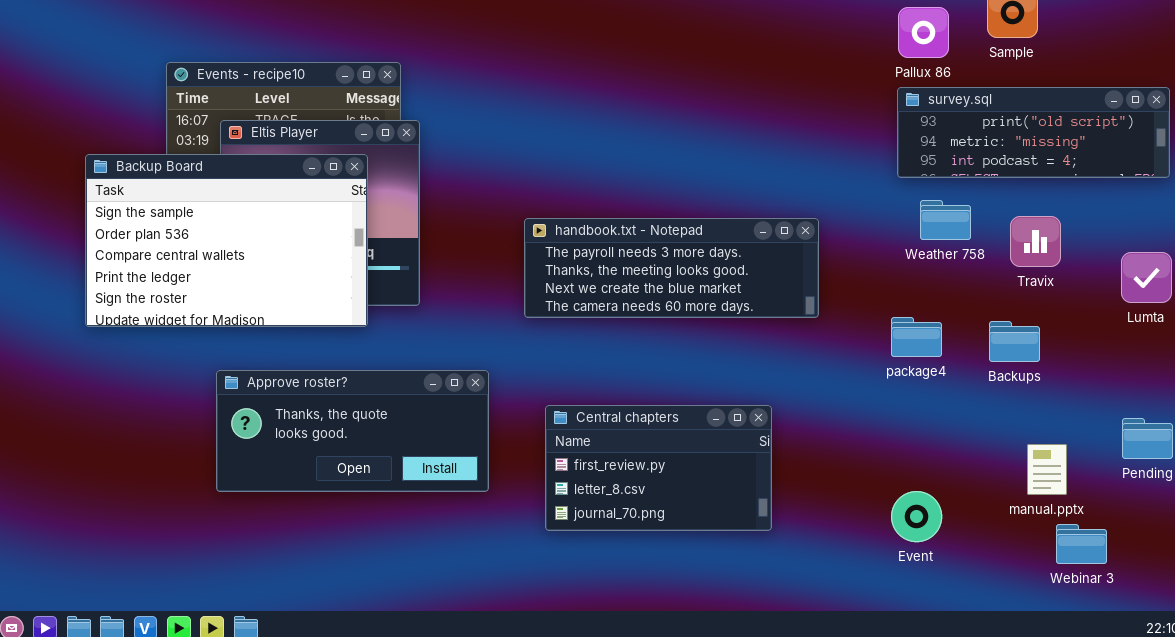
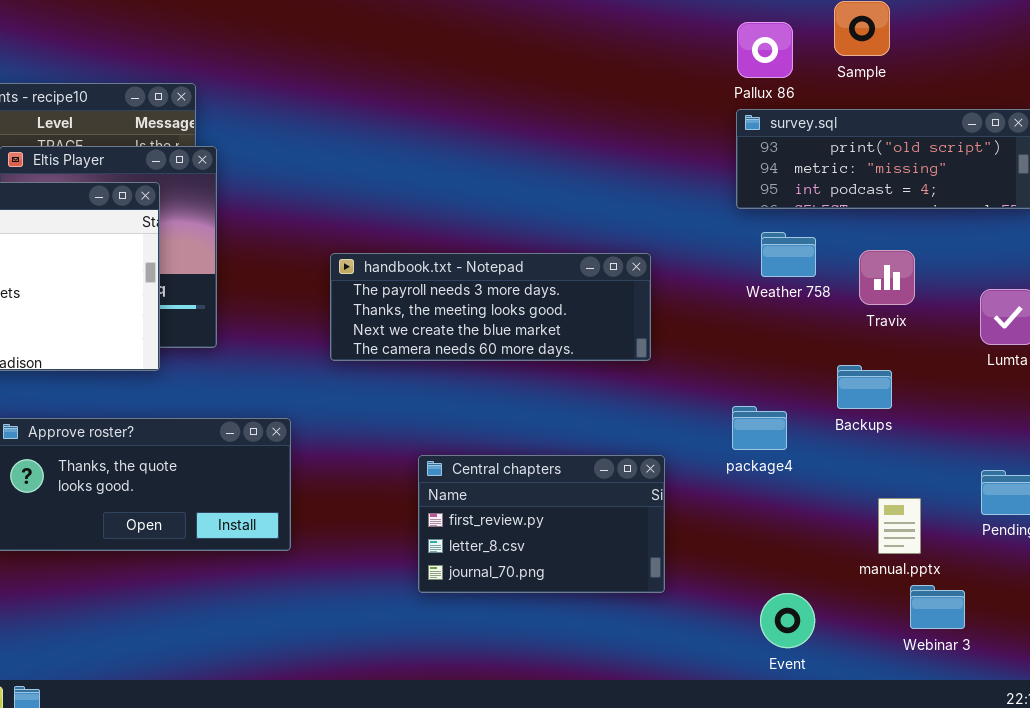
package4: [891,317,942,357] -> [732,406,787,450], moved
Central chapters: [545,405,772,531] -> [418,455,665,593], moved
Event: [891,491,942,542] -> [760,593,815,648], moved

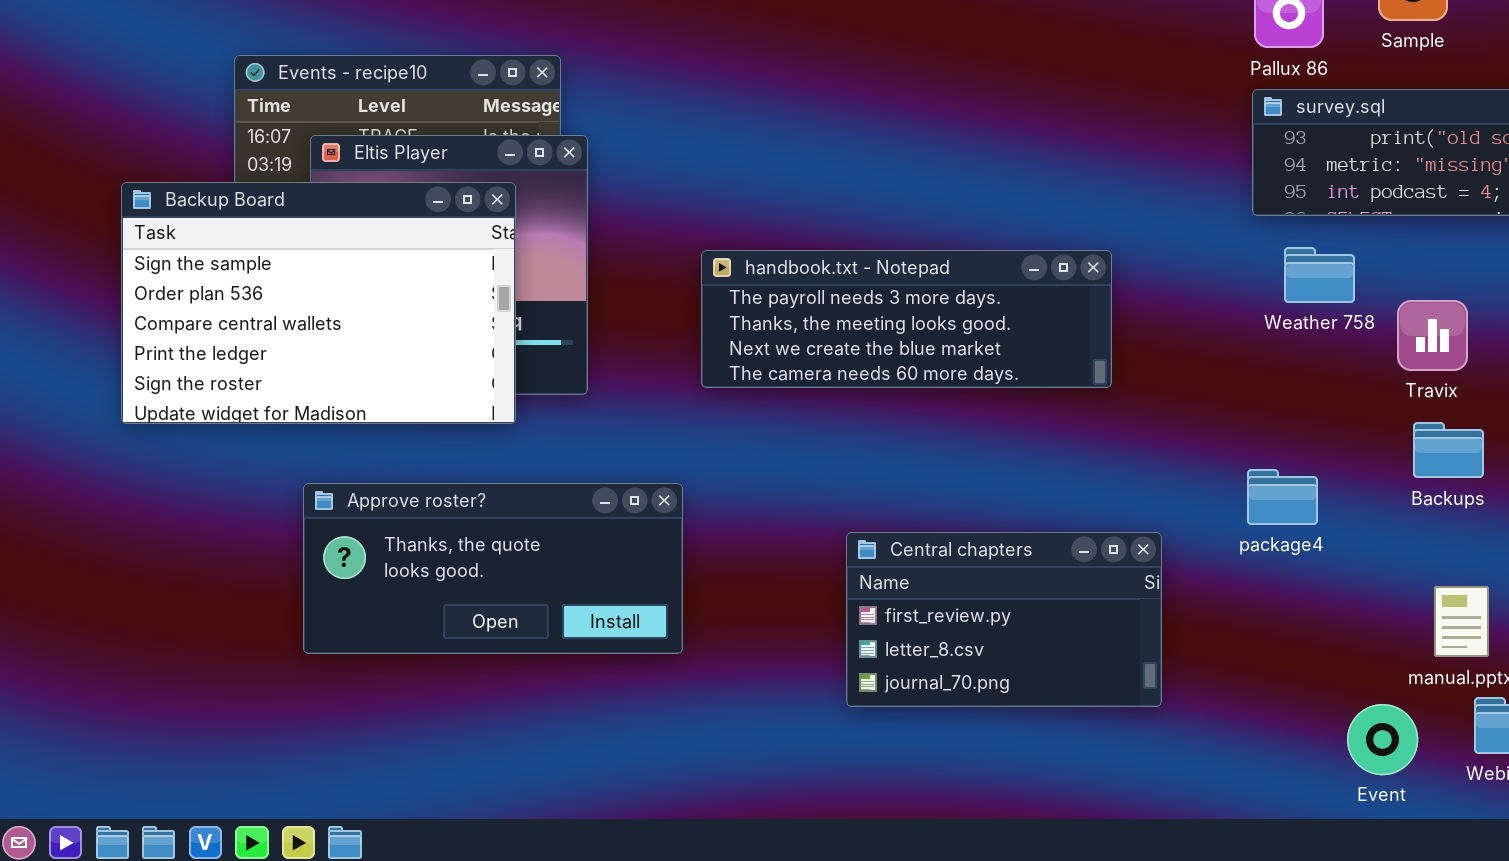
Travix: [859,250,915,305] -> [1397,300,1468,371], moved
handbook.txt - Notepad: [330,253,651,361] -> [701,250,1112,388], moved
Backups: [837,365,892,409] -> [1413,422,1484,478], moved
Event: [760,593,815,648] -> [1347,704,1418,775], moved

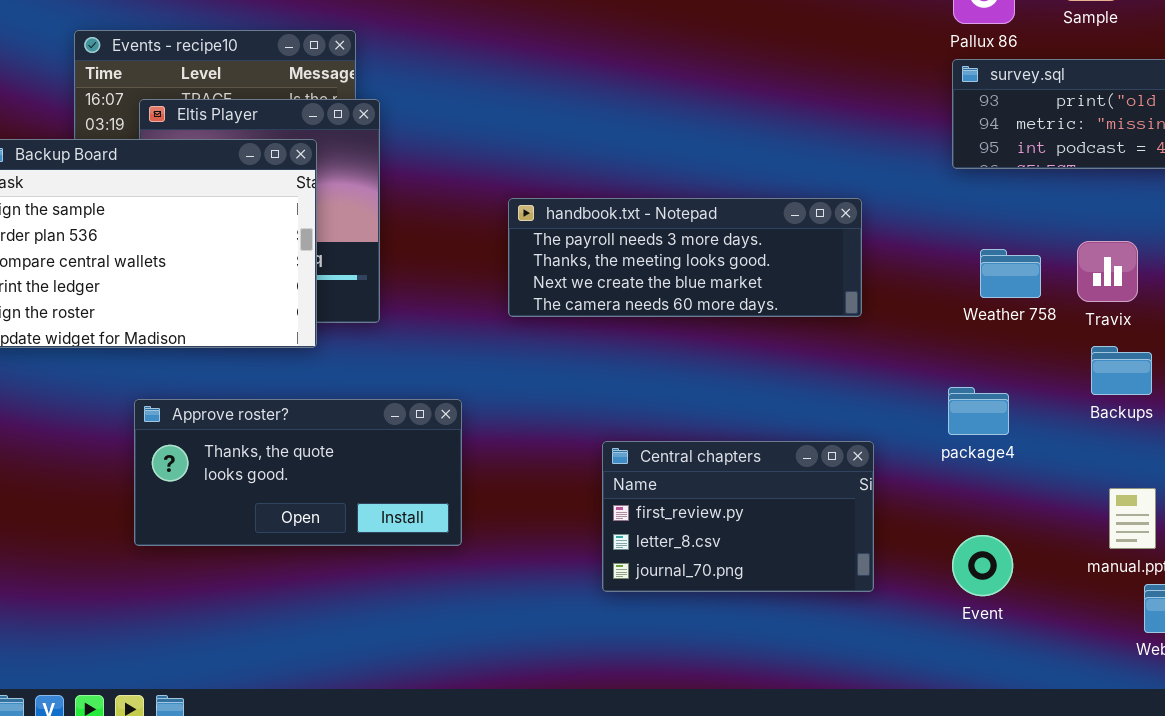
Weather 758: [1284,247,1355,303] -> [980,249,1041,298], moved
handbook.txt - Notepad: [701,250,1112,388] -> [508,198,862,317], moved
Event: [1347,704,1418,775] -> [952,535,1013,596], moved

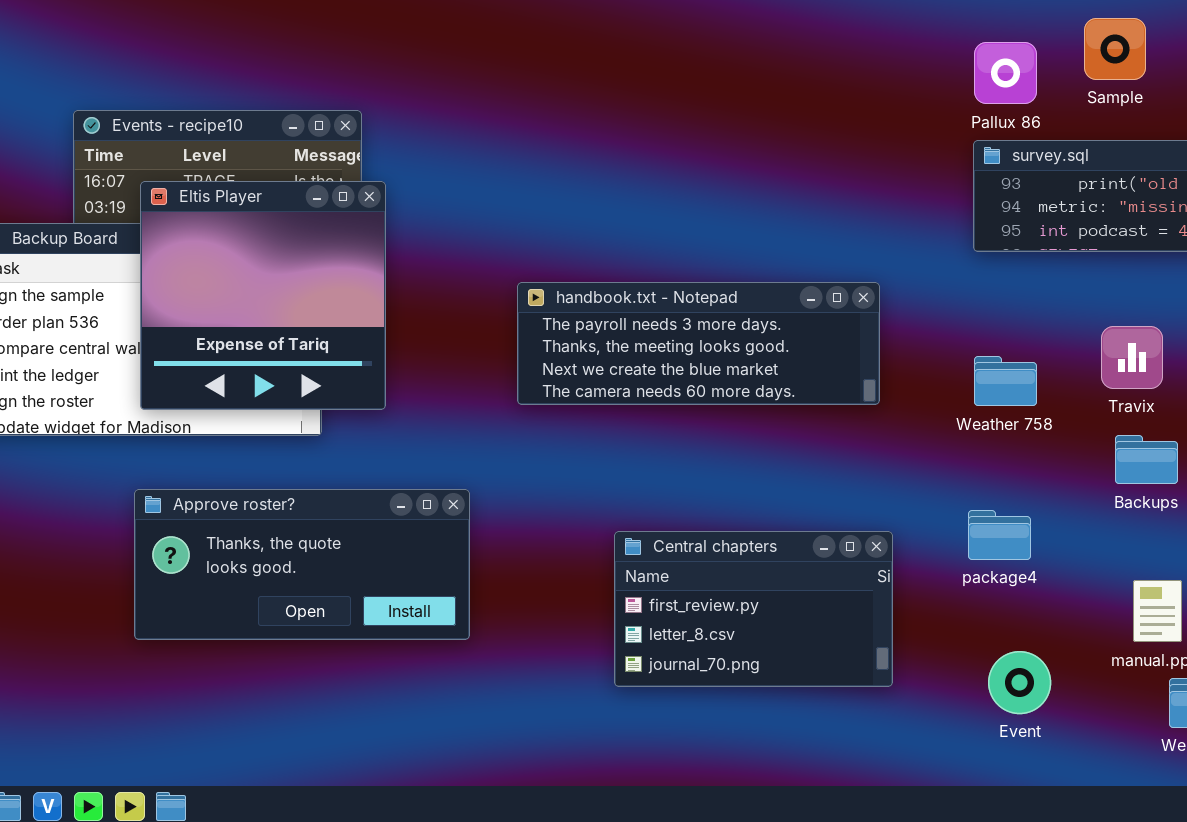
Eltis Player: [139,99,380,323] -> [140,181,386,410], raised
Weather 758: [980,249,1041,298] -> [974,356,1037,406], moved
package4: [948,387,1009,435] -> [968,510,1031,560], moved
Event: [952,535,1013,596] -> [988,651,1051,714], moved

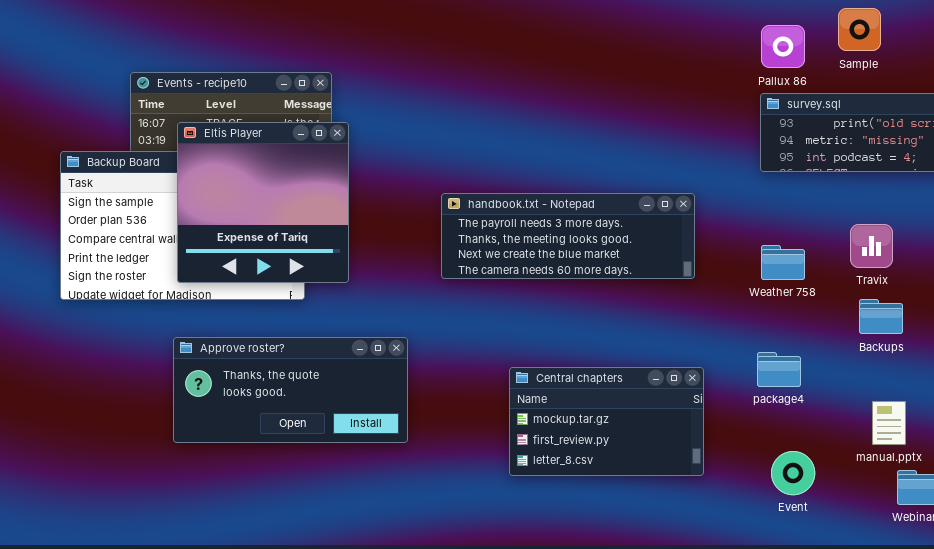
Central chapters: [614,531,893,687] -> [509,367,704,476], scrolled up 1 row

